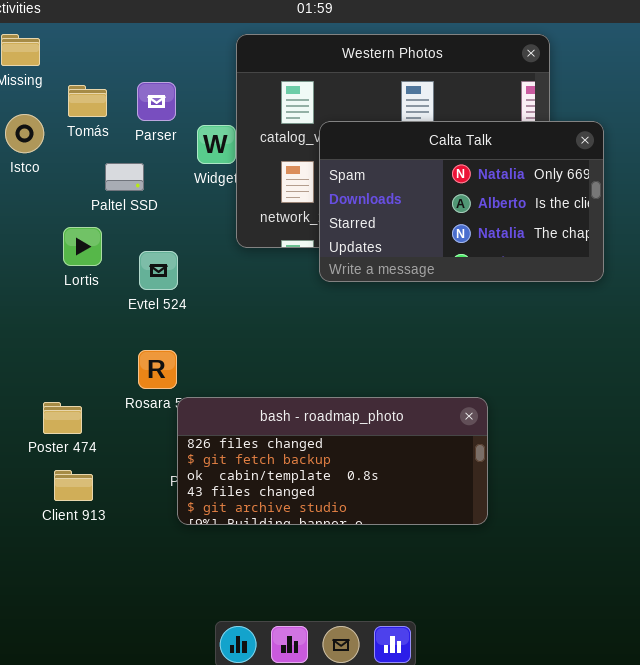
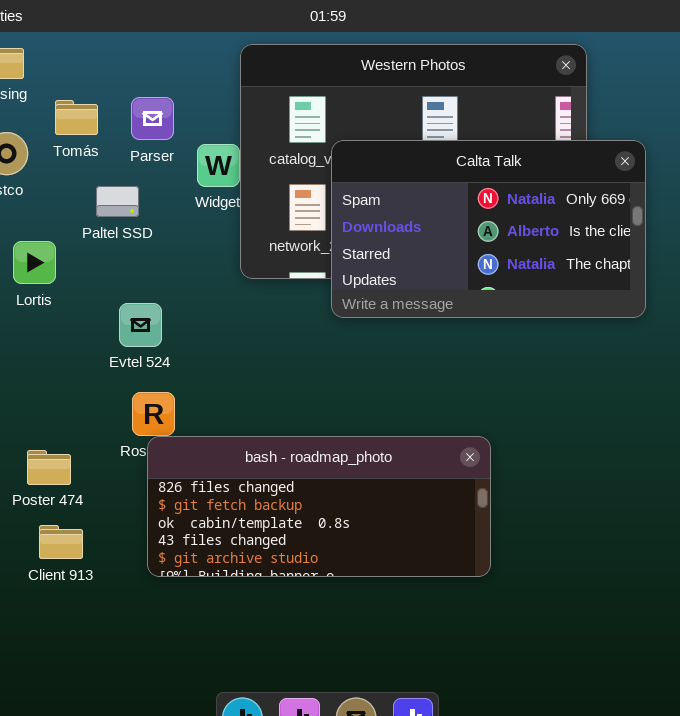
Lortis: [63,227,102,266] -> [13,241,56,284], moved
Evtel 524: [139,251,178,290] -> [119,303,162,347], moved
bash - roadmap_photo: [177,397,488,525] -> [147,436,491,577], moved

